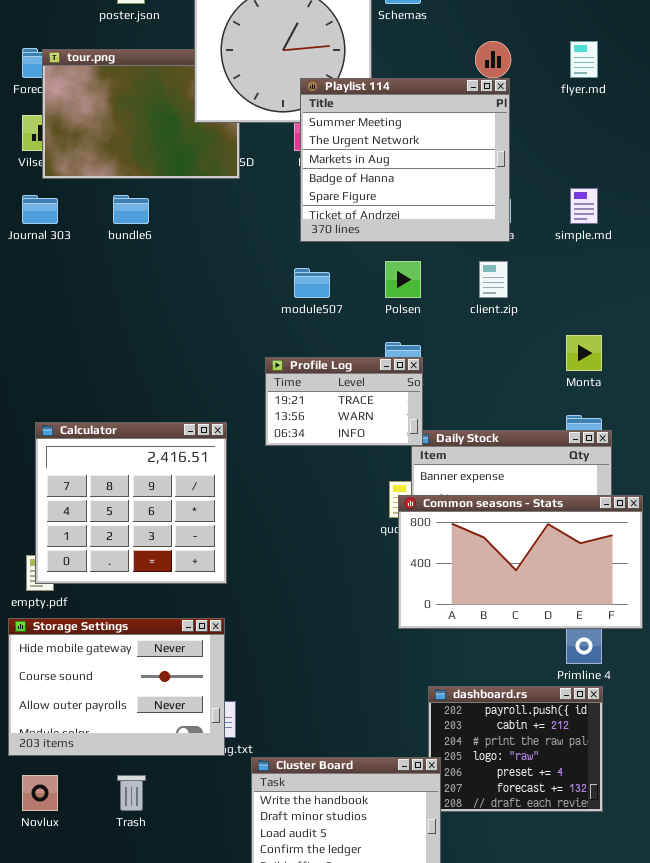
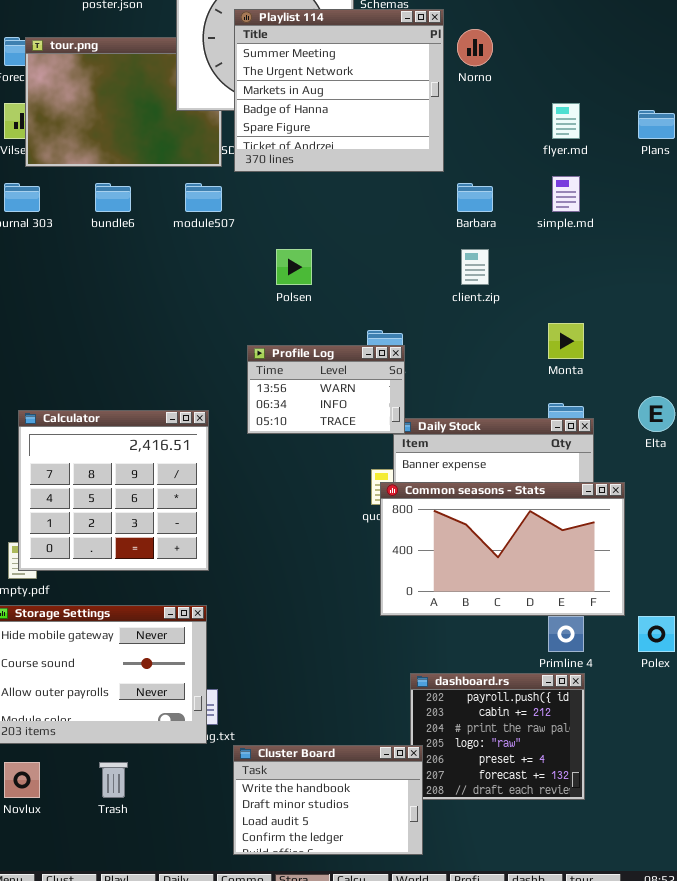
flyer.md: [570,41,598,78] -> [552,103,580,139], moved
Playlist 114: [300,78,510,242] -> [234,9,444,172], moved
Polsen: [385,261,421,298] -> [276,249,312,285], moved
module507: [294,268,330,298] -> [185,183,222,212], moved
Profile Log: [265,357,423,446] -> [247,345,405,434], scrolled down 1 row

